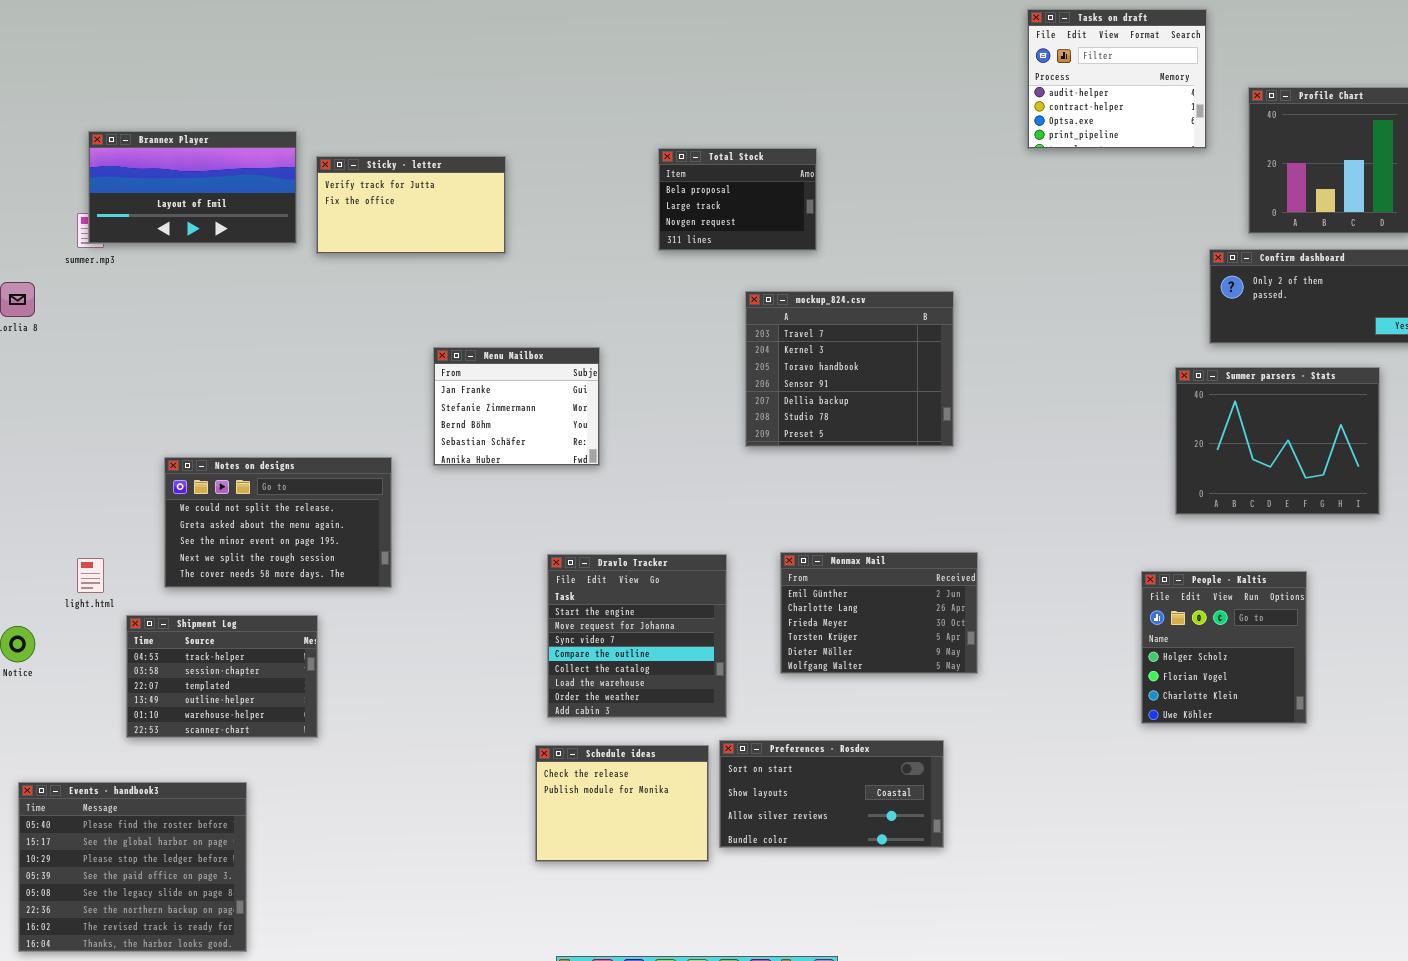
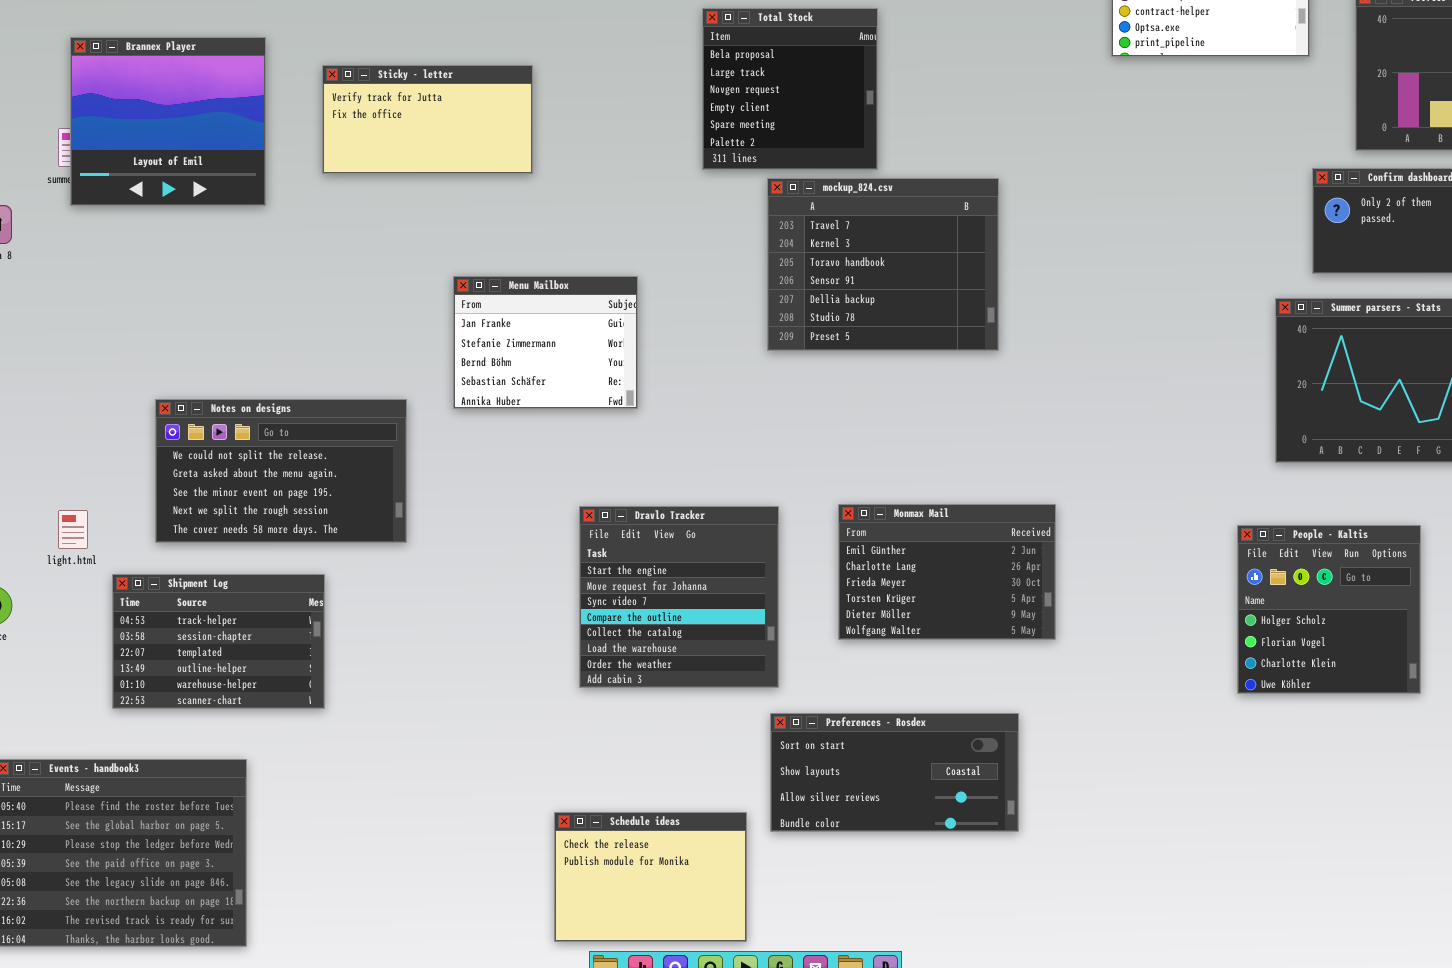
Brannex Player: [88,131,297,244] -> [70,37,266,206], resized
Total Stock: [658,148,817,251] -> [702,8,878,170], resized
mockup_824.csv: [745,291,954,447] -> [767,178,999,351], moved
Schedule ideas: [535,745,709,862] -> [554,812,747,942], moved

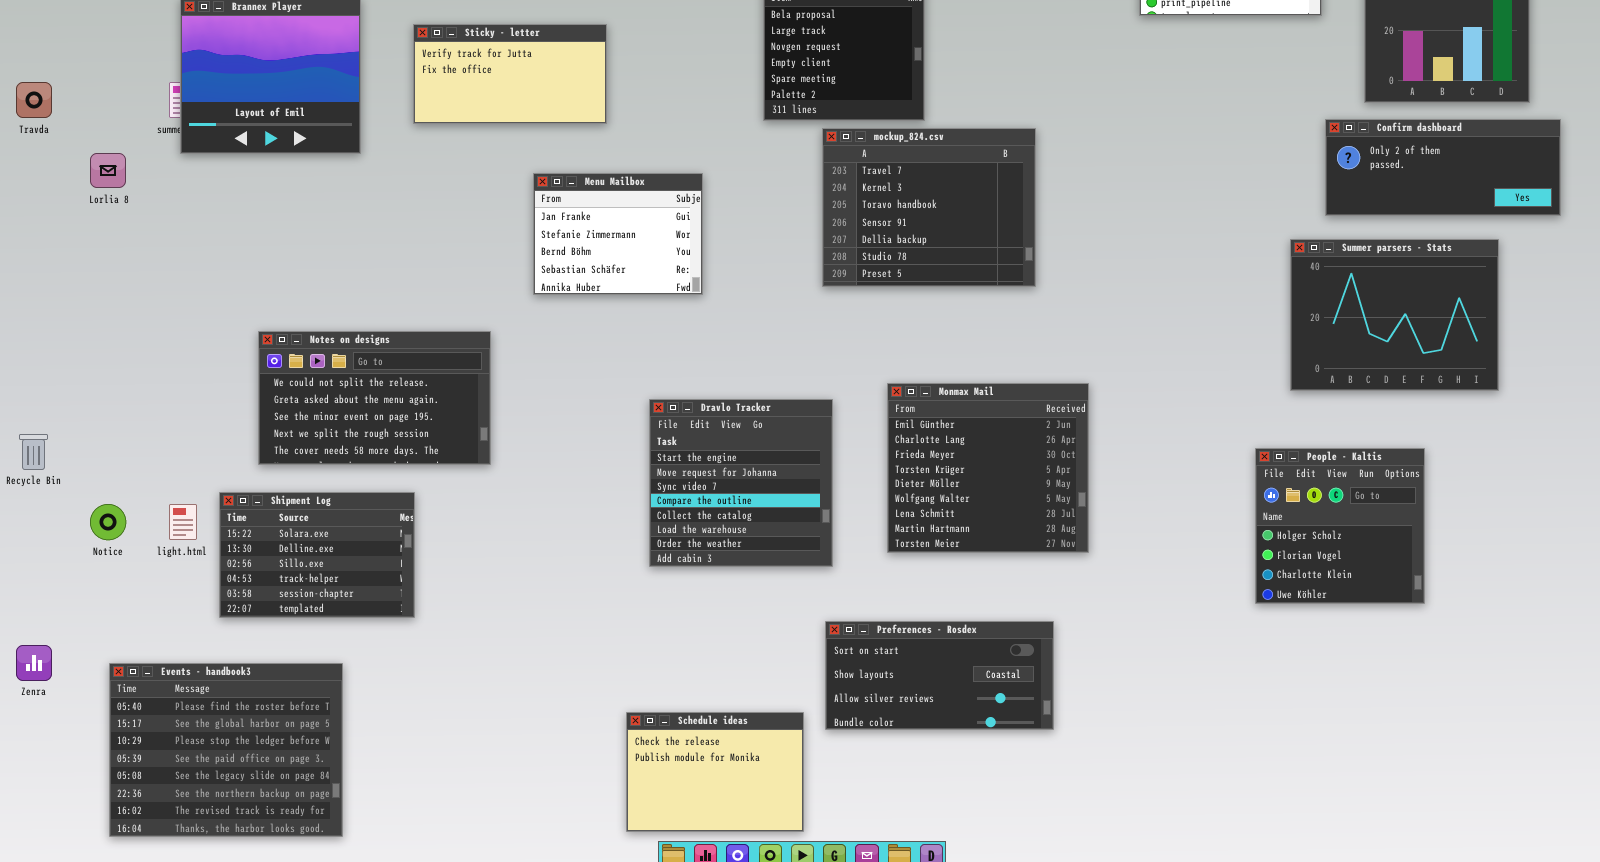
Menu Mailbox: [453,276,638,409] -> [533,173,703,295], moved
Monmax Mail: [838,504,1056,640] -> [887,383,1089,553], resized
Dravlo Tracker: [579,506,779,688] -> [649,399,833,567], moved
light.html: [58,510,88,549] -> [169,504,197,540], moved
Shipment Log: [112,574,325,709] -> [219,492,415,618], scrolled up 3 rows

